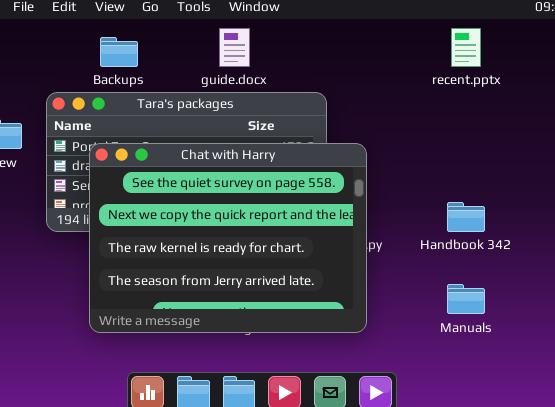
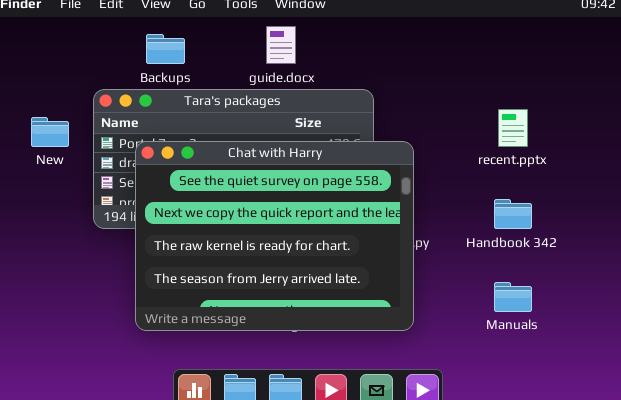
recent.pptx: [451,28,481,67] -> [498,109,528,147], moved

